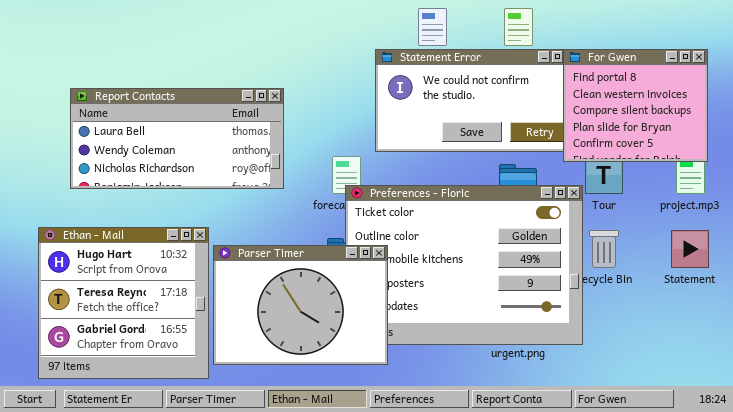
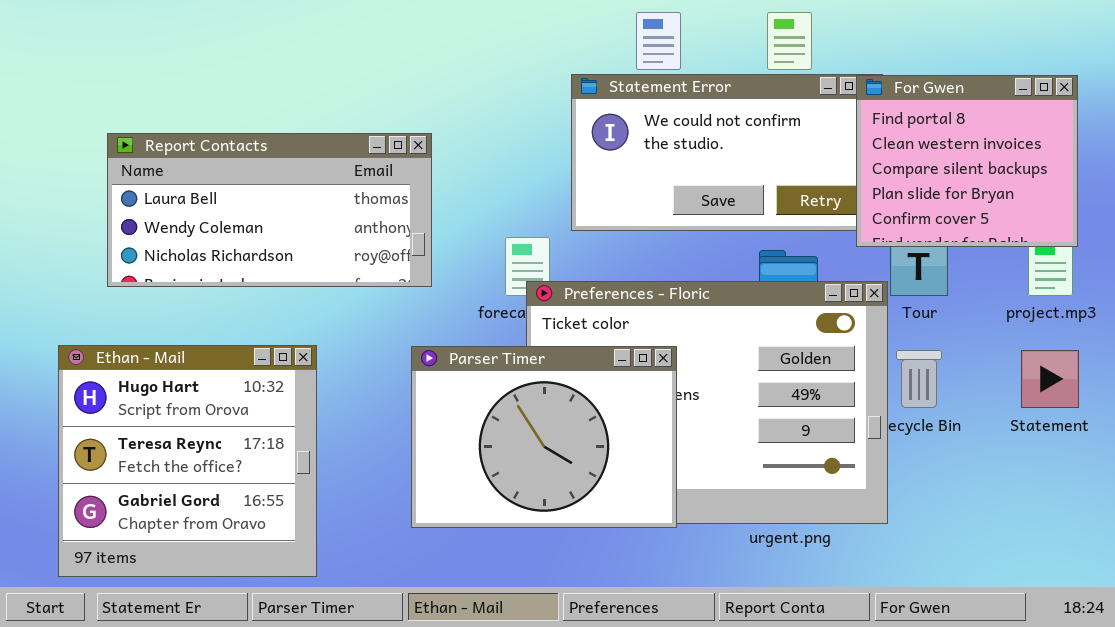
Parser Timer: [213,245,388,365] -> [411,346,677,528], moved

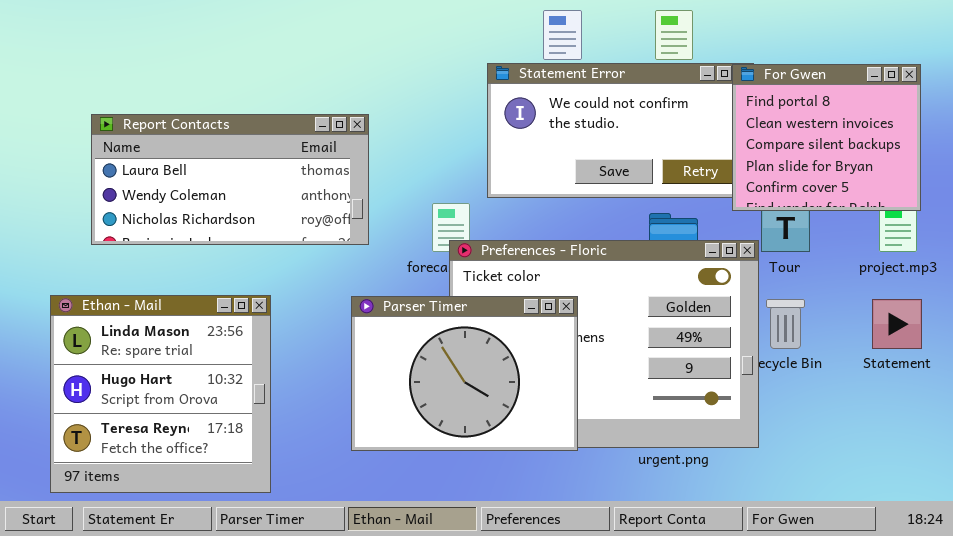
Ethan - Mail: [58,345,317,577] -> [50,295,271,493], scrolled up 1 row

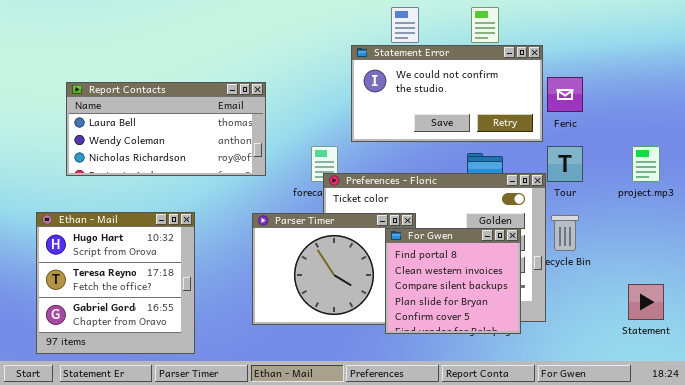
For Gwen: [732,64,921,211] -> [385,228,521,334], moved
Ethan - Mail: [50,295,271,493] -> [36,212,195,354], scrolled down 1 row
Statement: [872,299,922,349] -> [628,284,664,320], moved

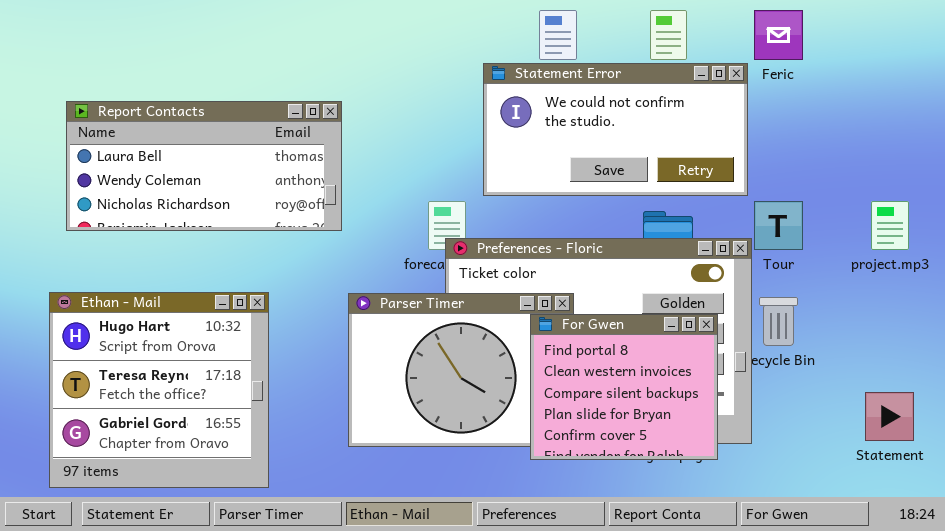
Feric: [547,77,583,112] -> [754,10,803,60], moved
Report Contacts: [66,82,266,176] -> [66,101,342,231], moved

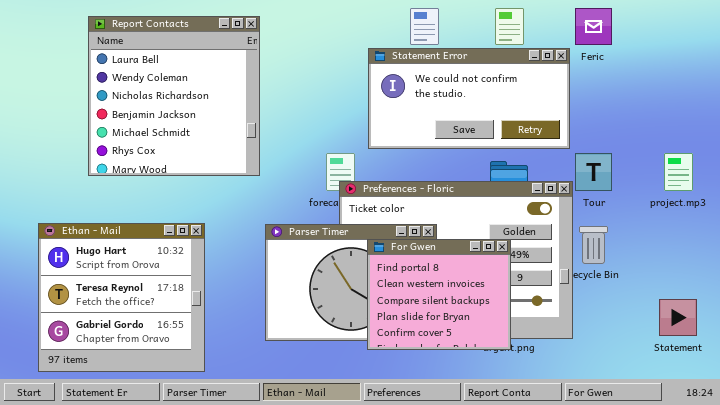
Report Contacts: [66,101,342,231] -> [88,16,260,176], resized
For Gwen: [530,314,718,460] -> [367,239,511,350], moved

